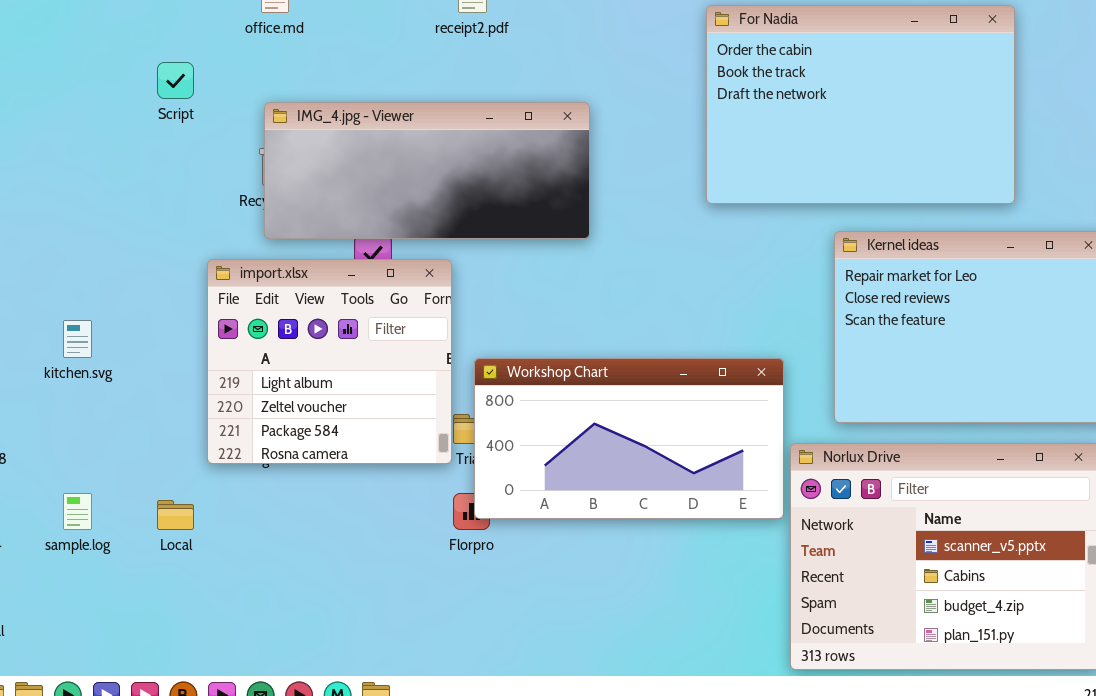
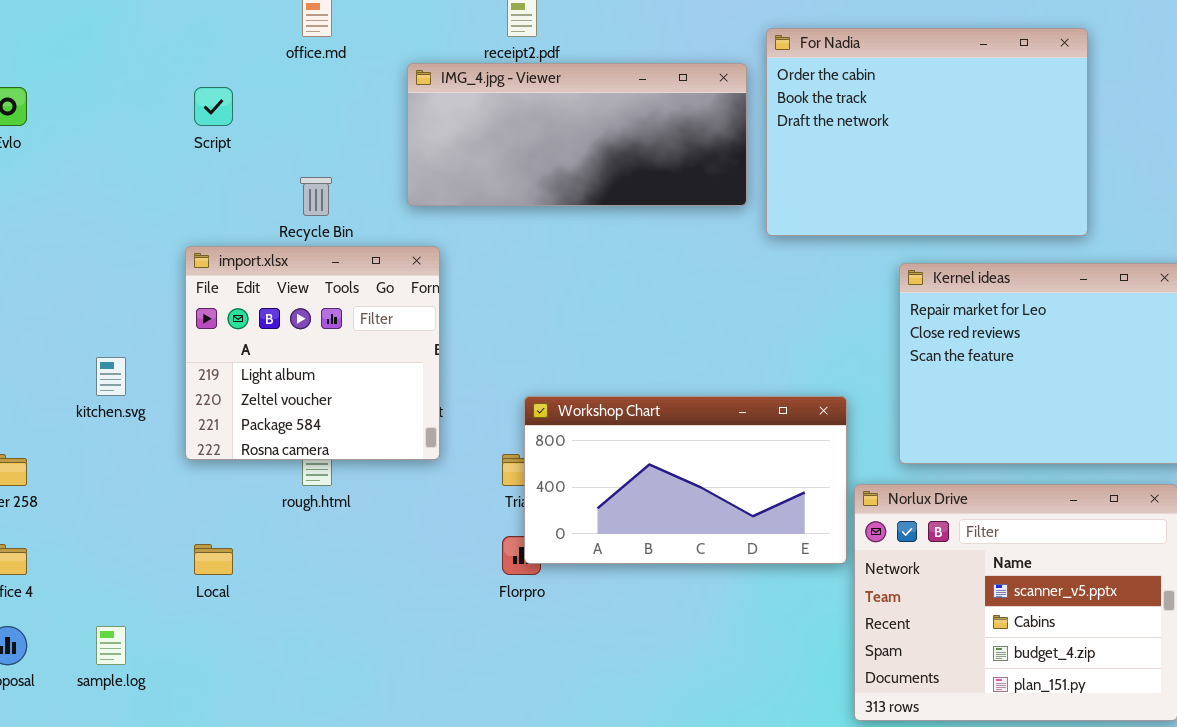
IMG_4.jpg - Viewer: [264,102,590,239] -> [407,63,747,206], moved
import.xlsx: [207,259,452,464] -> [185,246,440,460], moved
sample.log: [63,493,92,530] -> [96,626,126,665], moved

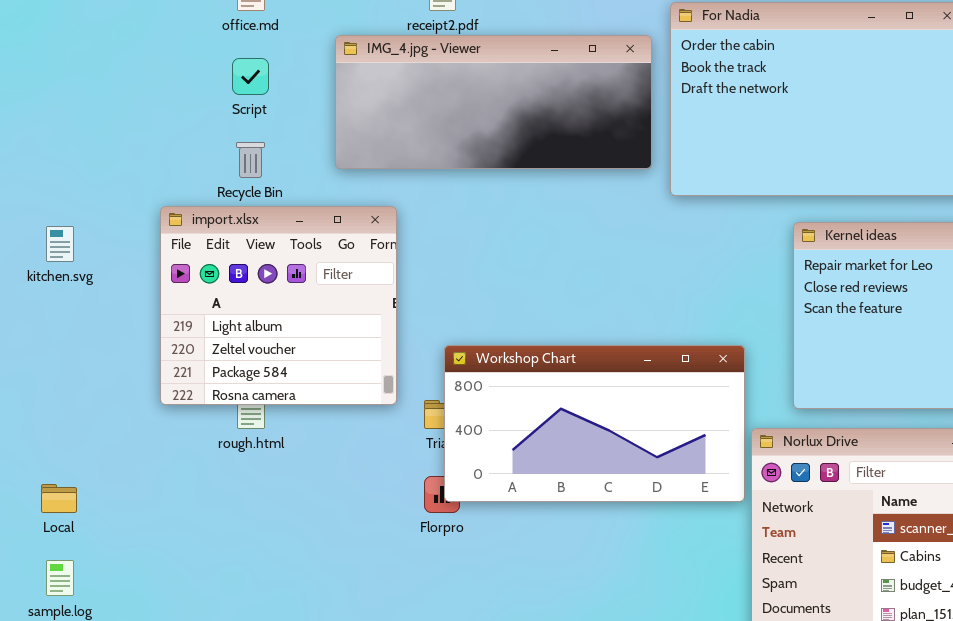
Script: [194,87,233,126] -> [232,58,269,95], moved
import.xlsx: [185,246,440,460] -> [160,206,397,405], moved
kitchen.svg: [96,357,126,396] -> [46,226,74,262], moved
Local: [194,544,233,575] -> [41,484,77,513], moved

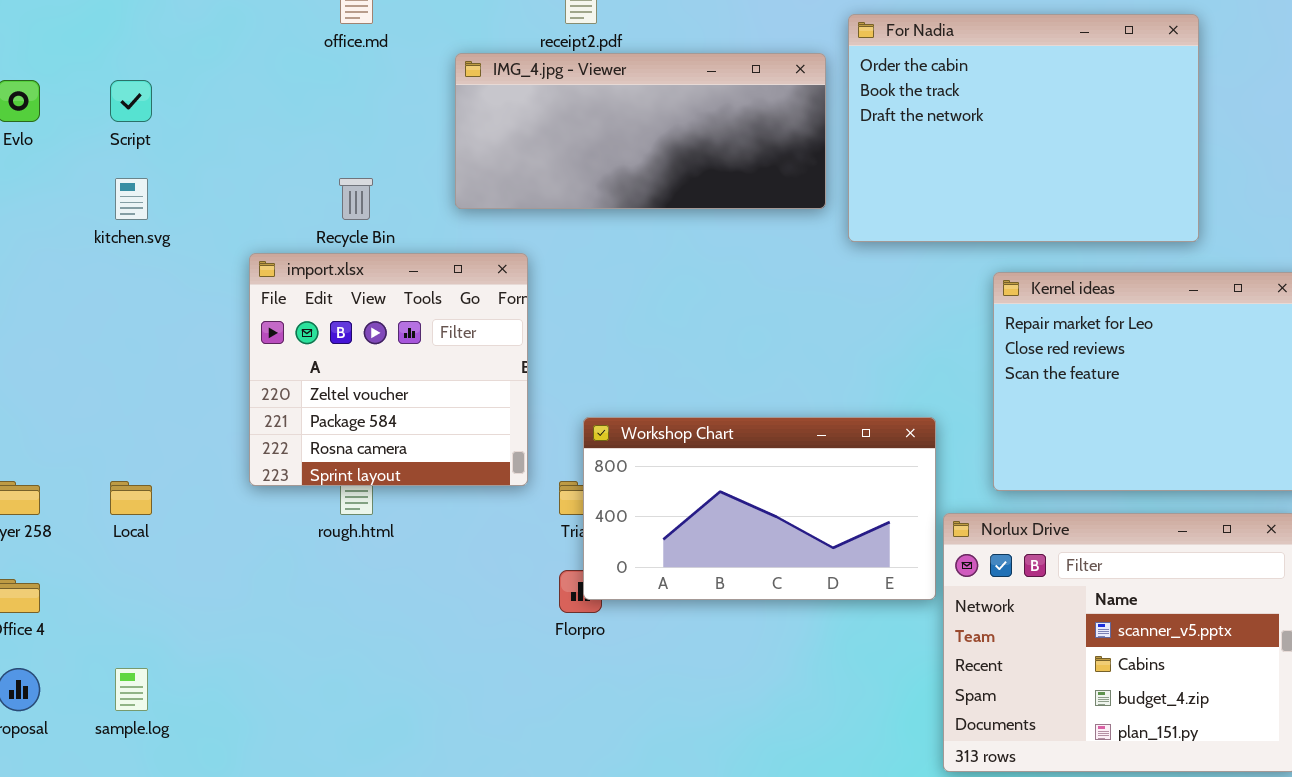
Script: [232,58,269,95] -> [110,80,152,122], moved
import.xlsx: [160,206,397,405] -> [249,253,528,486], scrolled down 1 row
kitchen.svg: [46,226,74,262] -> [115,178,148,220], moved
Local: [41,484,77,513] -> [110,481,152,515], moved

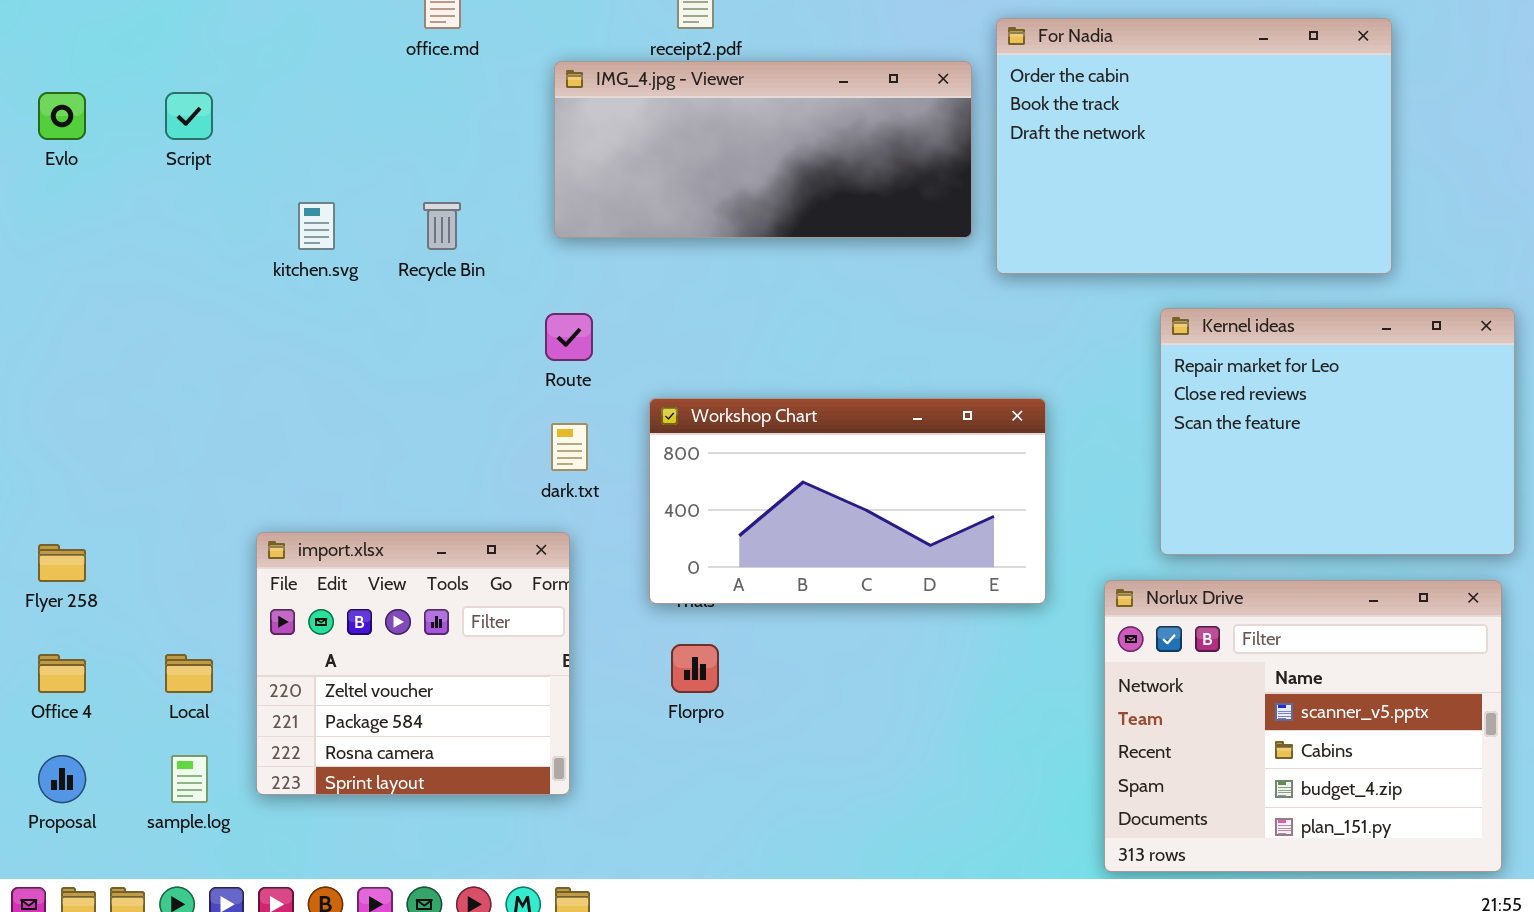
kitchen.svg: [115,178,148,220] -> [298,202,335,250], moved
import.xlsx: [249,253,528,486] -> [256,532,570,795], moved
Workshop Chart: [583,417,936,600] -> [649,398,1046,604], moved
Local: [110,481,152,515] -> [165,654,213,693], moved

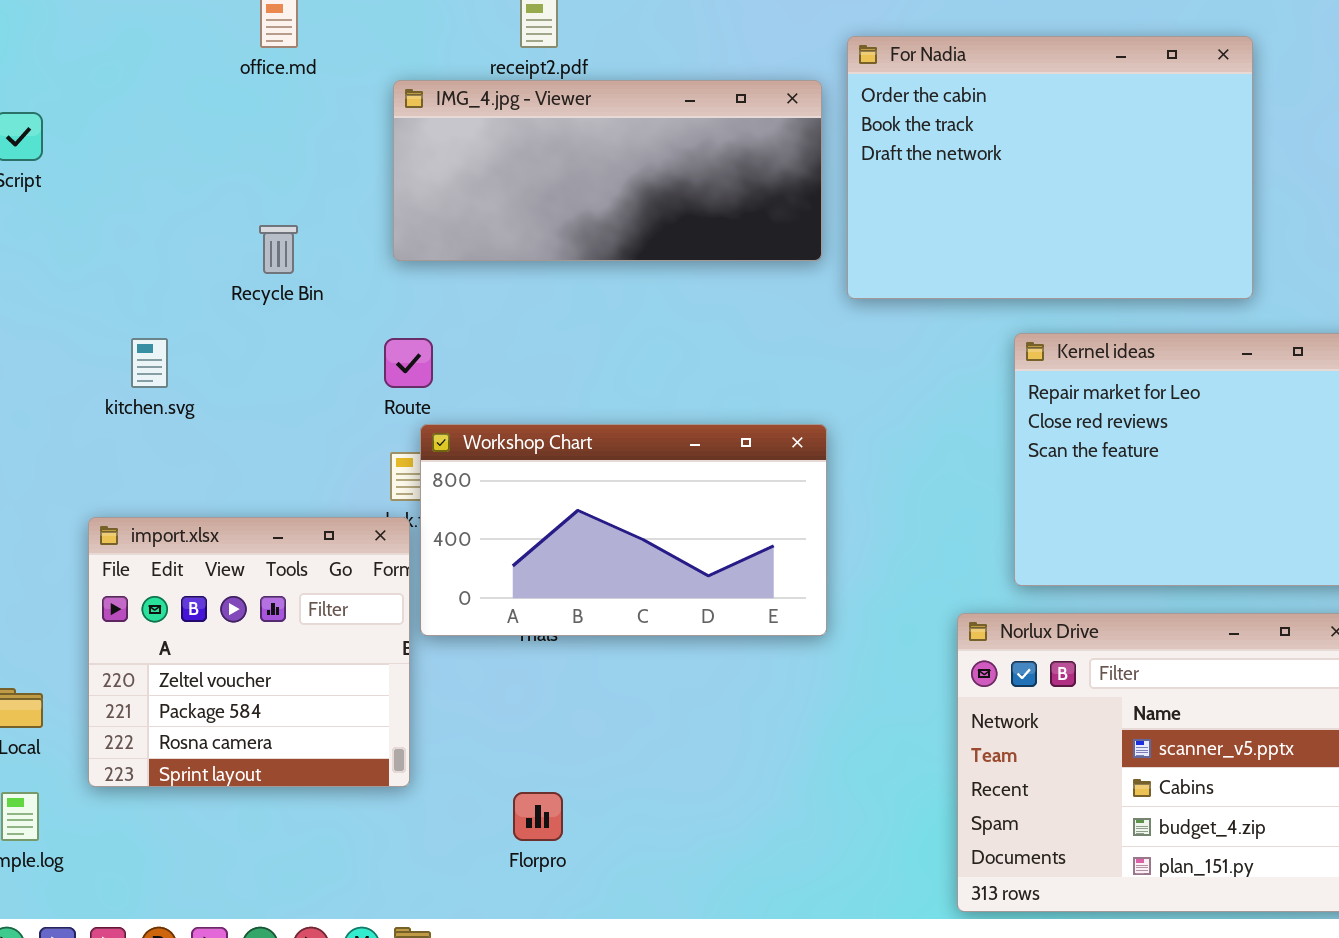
kitchen.svg: [298,202,335,250] -> [131,338,168,388], moved
Workshop Chart: [649,398,1046,604] -> [420,424,827,636], moved
import.xlsx: [256,532,570,795] -> [88,517,410,787], moved
Florpro: [671,644,719,693] -> [513,792,563,841], moved

